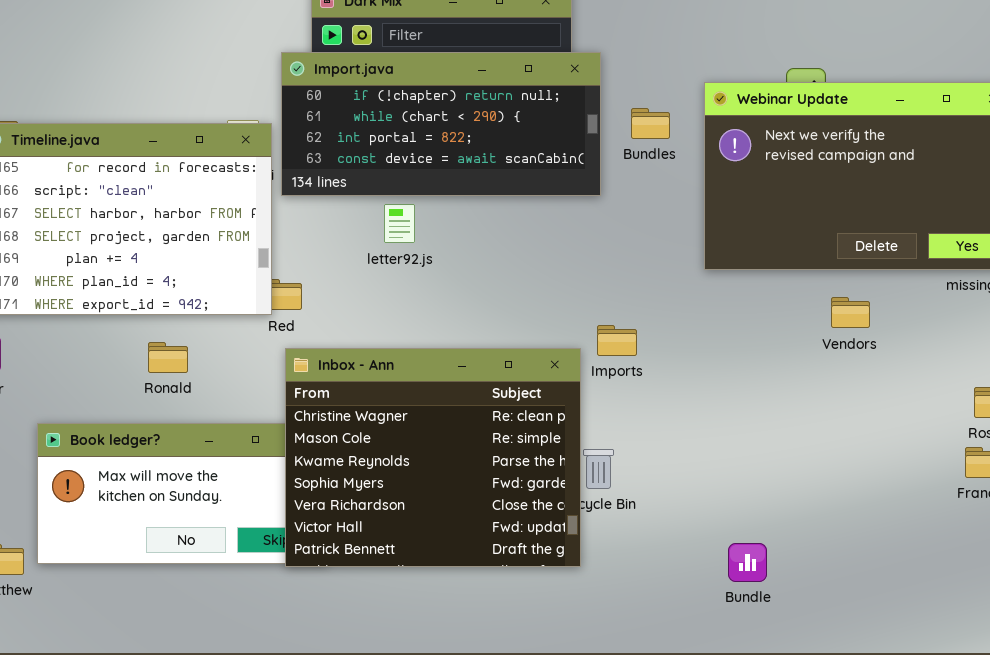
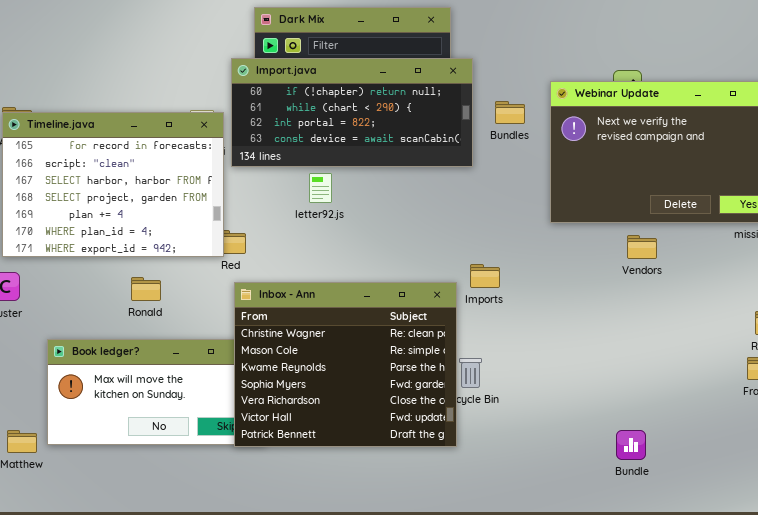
Vendors: [831,297,870,328] -> [627,235,657,259], moved
Bundle: [728,543,767,582] -> [616,430,646,460], moved

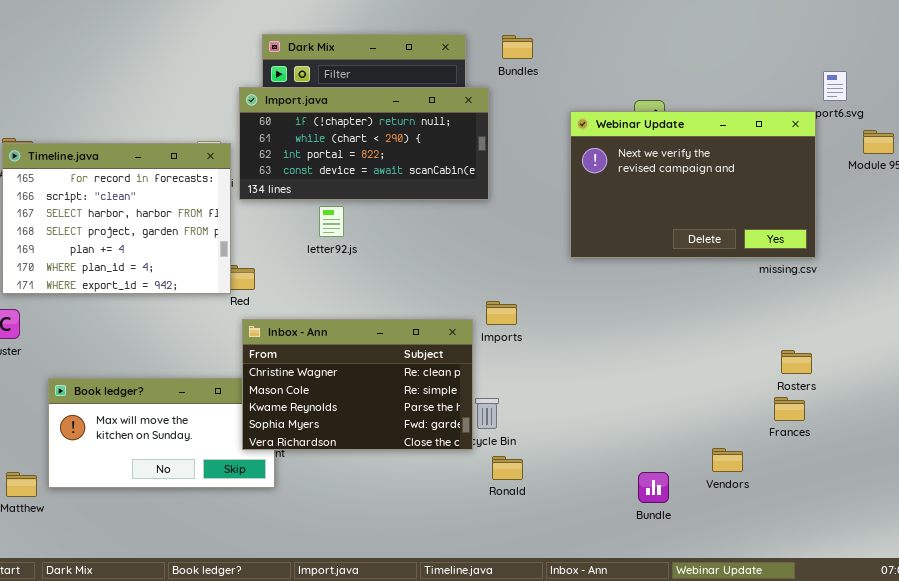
Bundles: [495,101,525,124] -> [502,35,533,59], moved
Vendors: [627,235,657,259] -> [712,448,743,472], moved
Ronald: [131,277,161,301] -> [492,456,523,480], moved
Inbox - Ann: [234,282,457,447] -> [242,319,473,450], resized

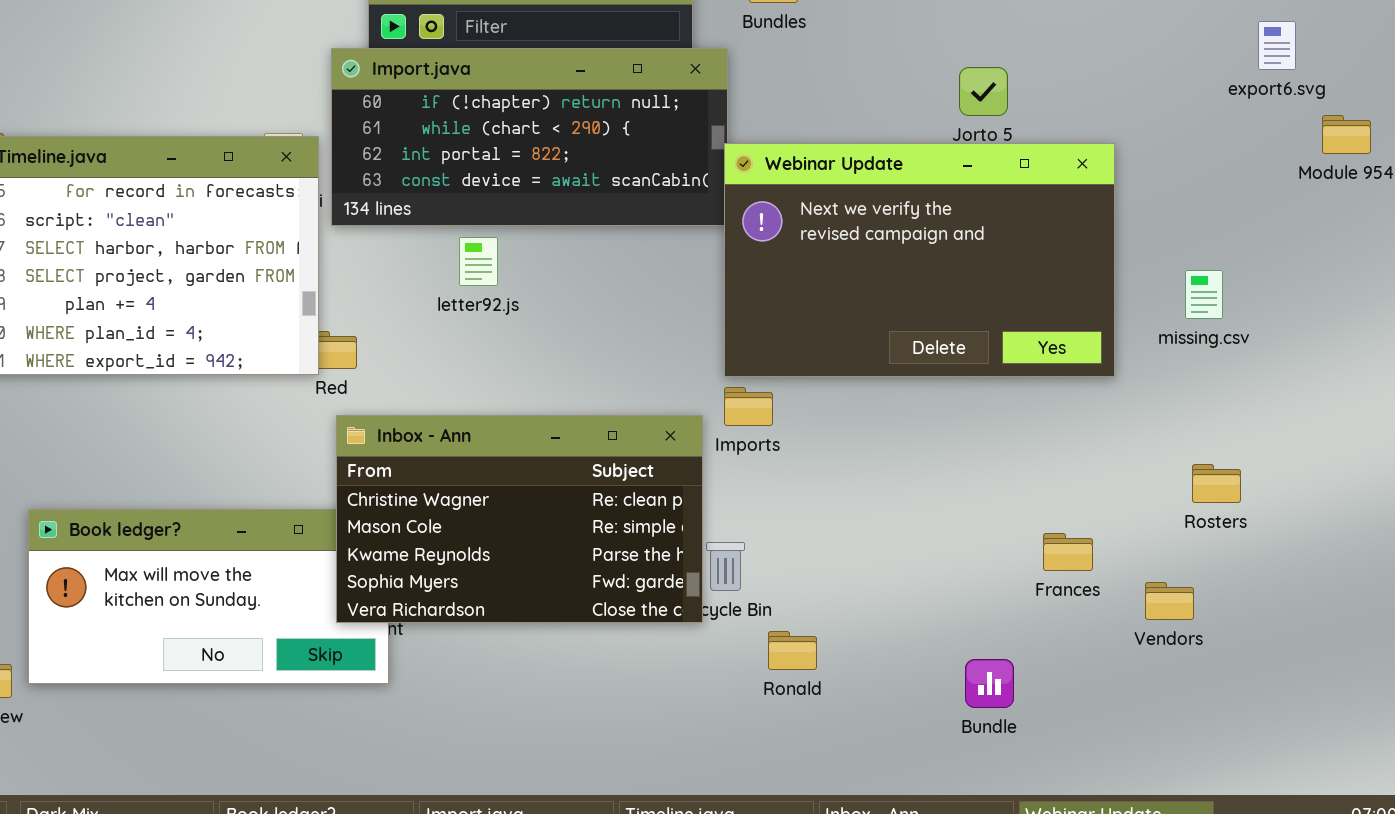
Webinar Update: [570,111,816,258] -> [724,143,1115,377], moved
Frances: [774,397,805,421] -> [1043,533,1093,571], moved
Vendors: [712,448,743,472] -> [1145,582,1194,620], moved
Ronald: [492,456,523,480] -> [768,631,817,670], moved

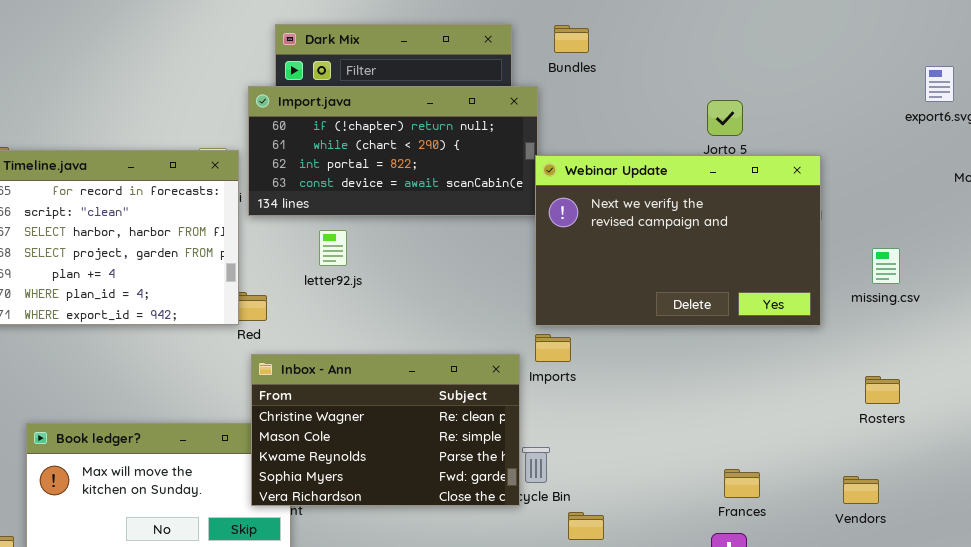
letter92.js: [459,237,498,286] -> [319,230,347,266], moved
Rosters: [1192,464,1241,503] -> [865,376,900,404], moved
Frances: [1043,533,1093,571] -> [724,469,760,498], moved

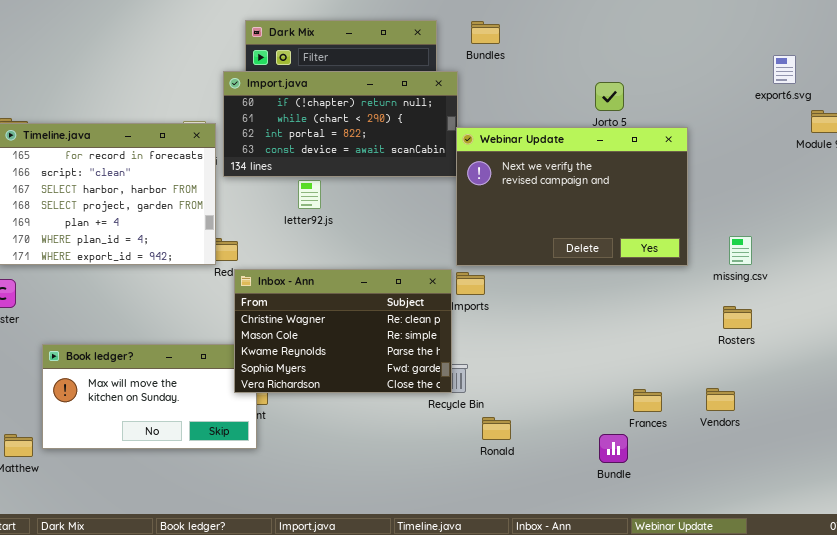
letter92.js: [319,230,347,266] -> [298,180,321,209], moved
missing.csv: [872,248,900,284] -> [729,236,752,265], moved
Inbox - Ann: [251,354,520,506] -> [234,269,452,393], moved
Frances: [724,469,760,498] -> [633,389,662,412], moved

